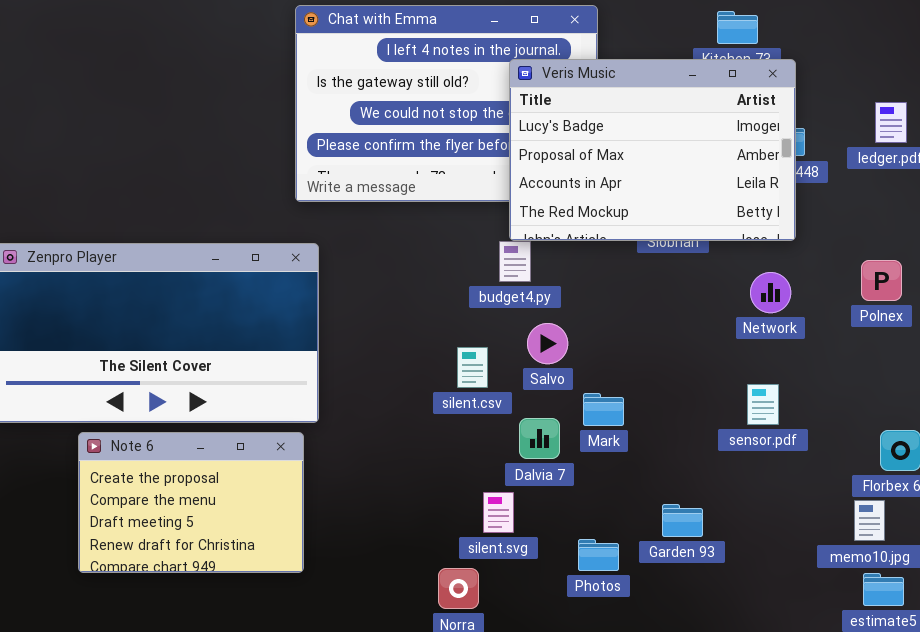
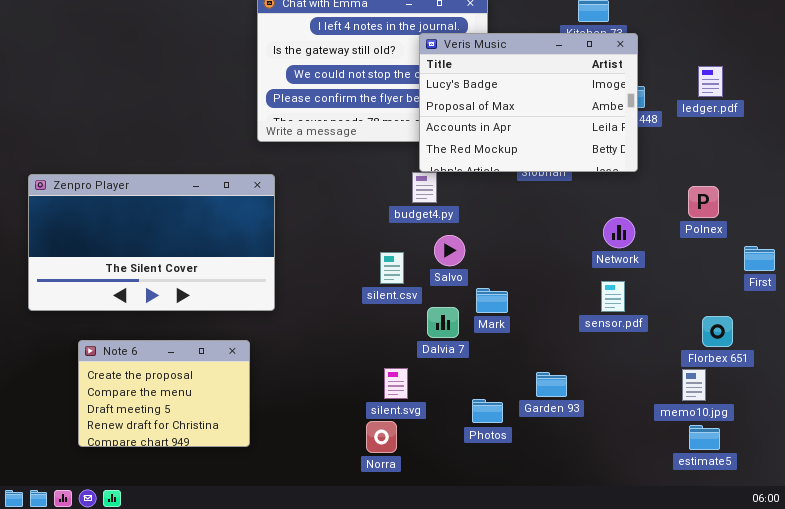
Network: [750,272,791,313] -> [603,217,635,248], moved
Note 6: [78,432,304,573] -> [78,340,250,447], moved
silent.svg: [483,492,514,533] -> [384,368,408,399], moved

